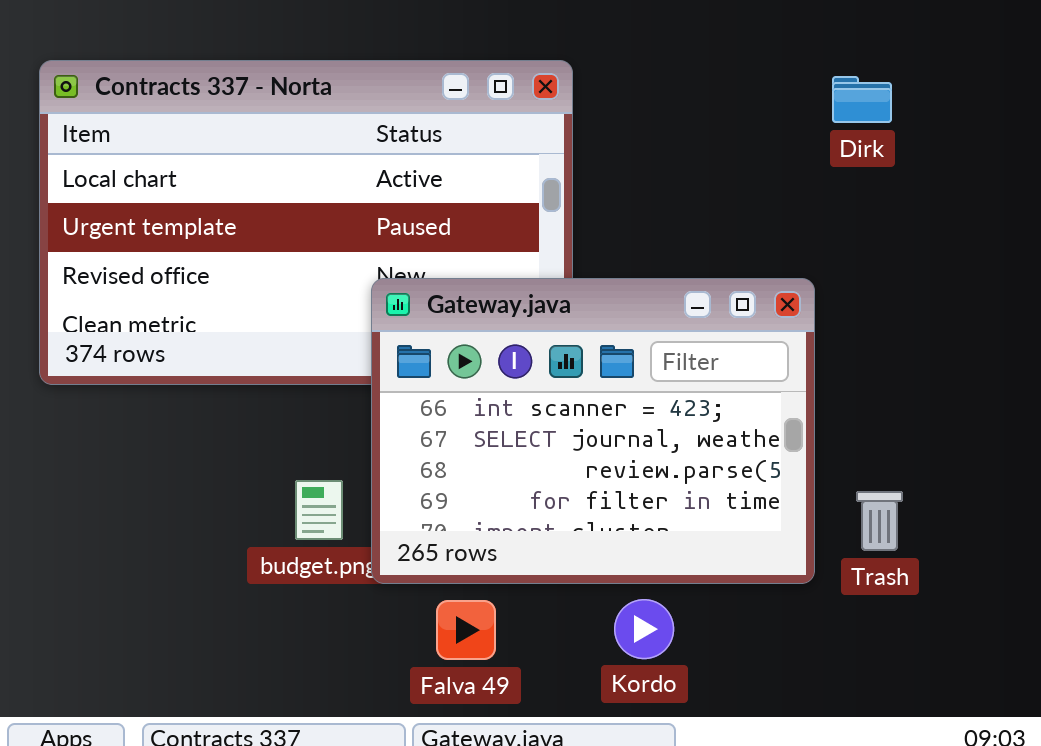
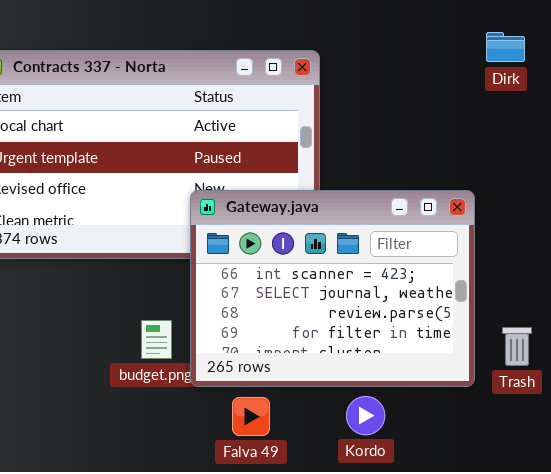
Dirk: [832,76,892,123] -> [486,32,525,62], moved

